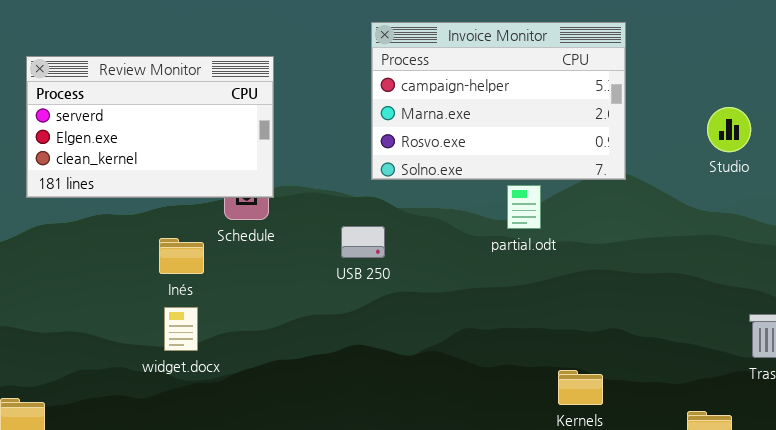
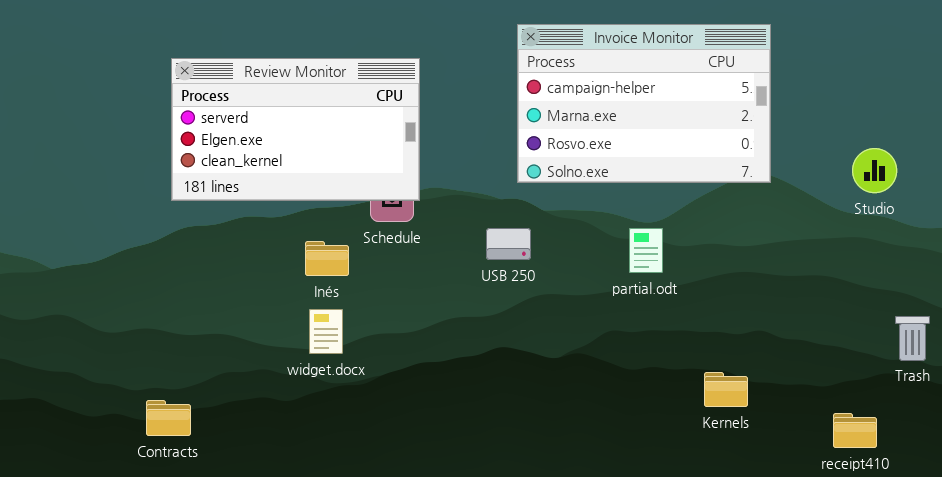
Studio: [707,107,751,152] -> [852,148,897,193], moved
partial.odt: [507,185,541,229] -> [629,228,663,273], moved

